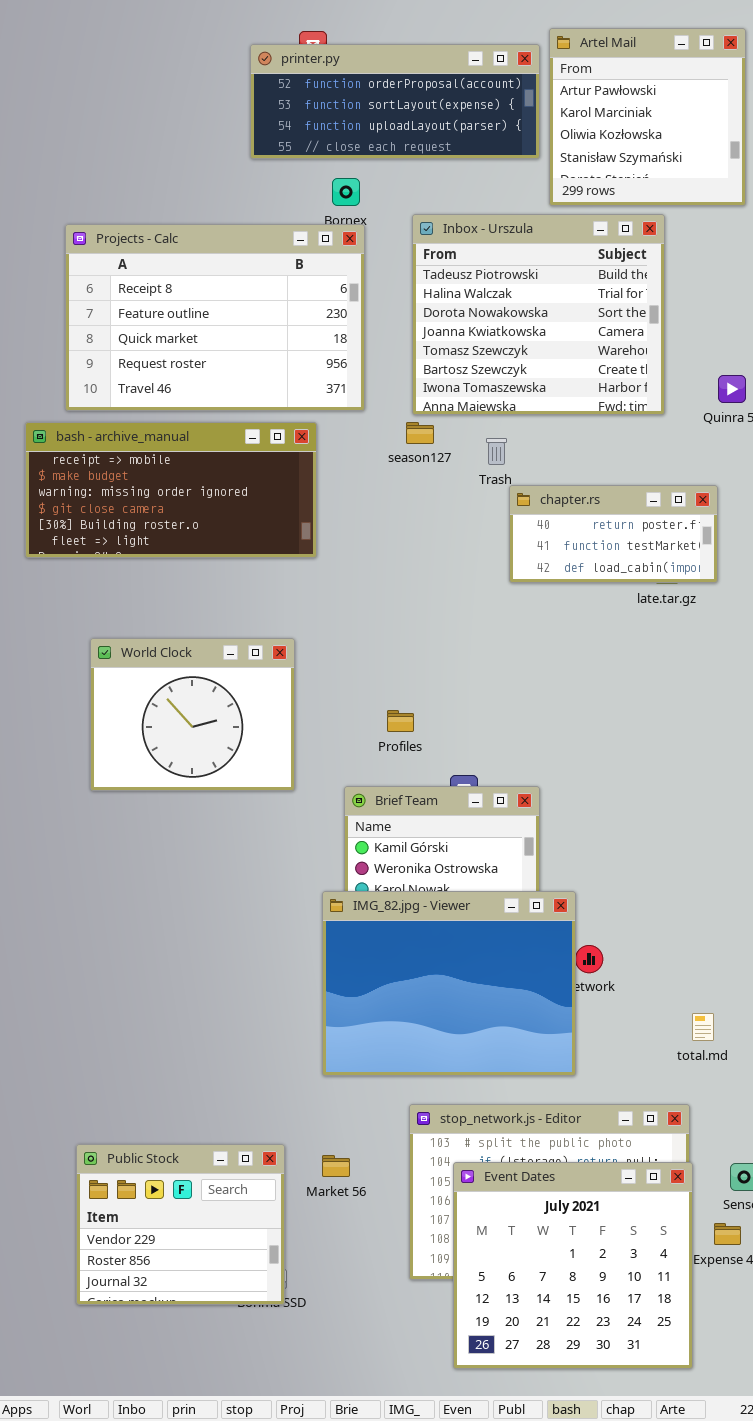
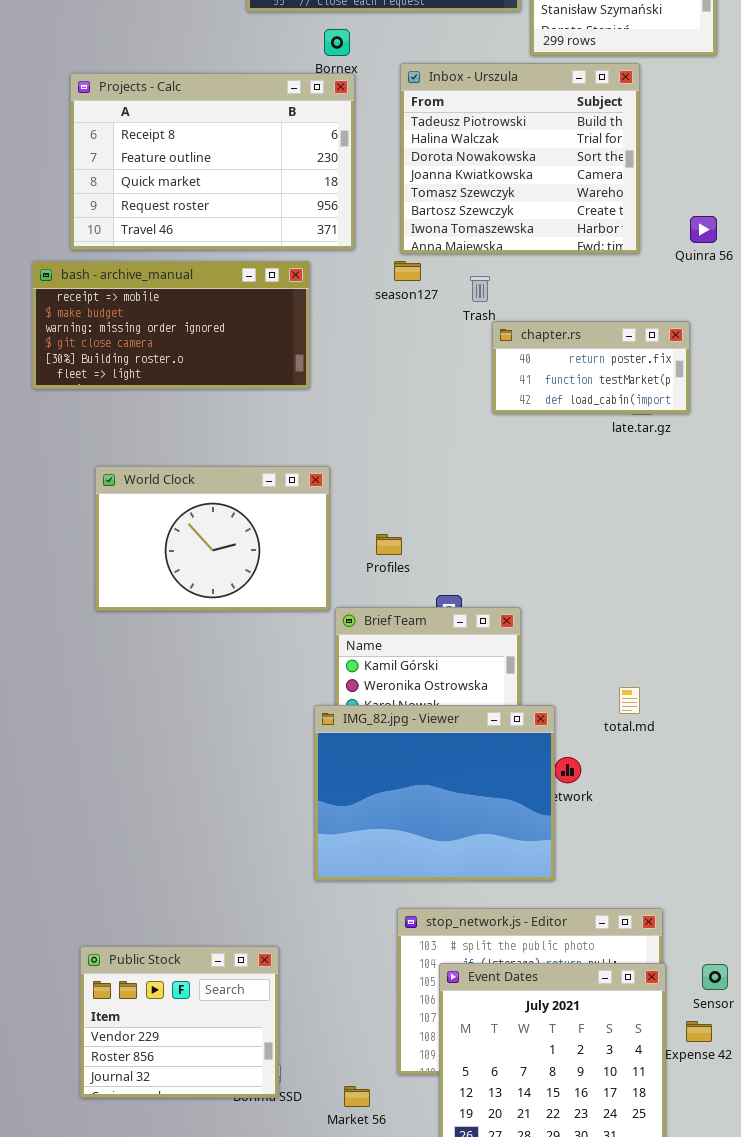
World Clock: [90,638,295,791] -> [95,466,330,611], resized
total.md: [692,1013,714,1041] -> [619,687,640,714], moved
Market 56: [322,1155,350,1177] -> [344,1086,370,1107], moved

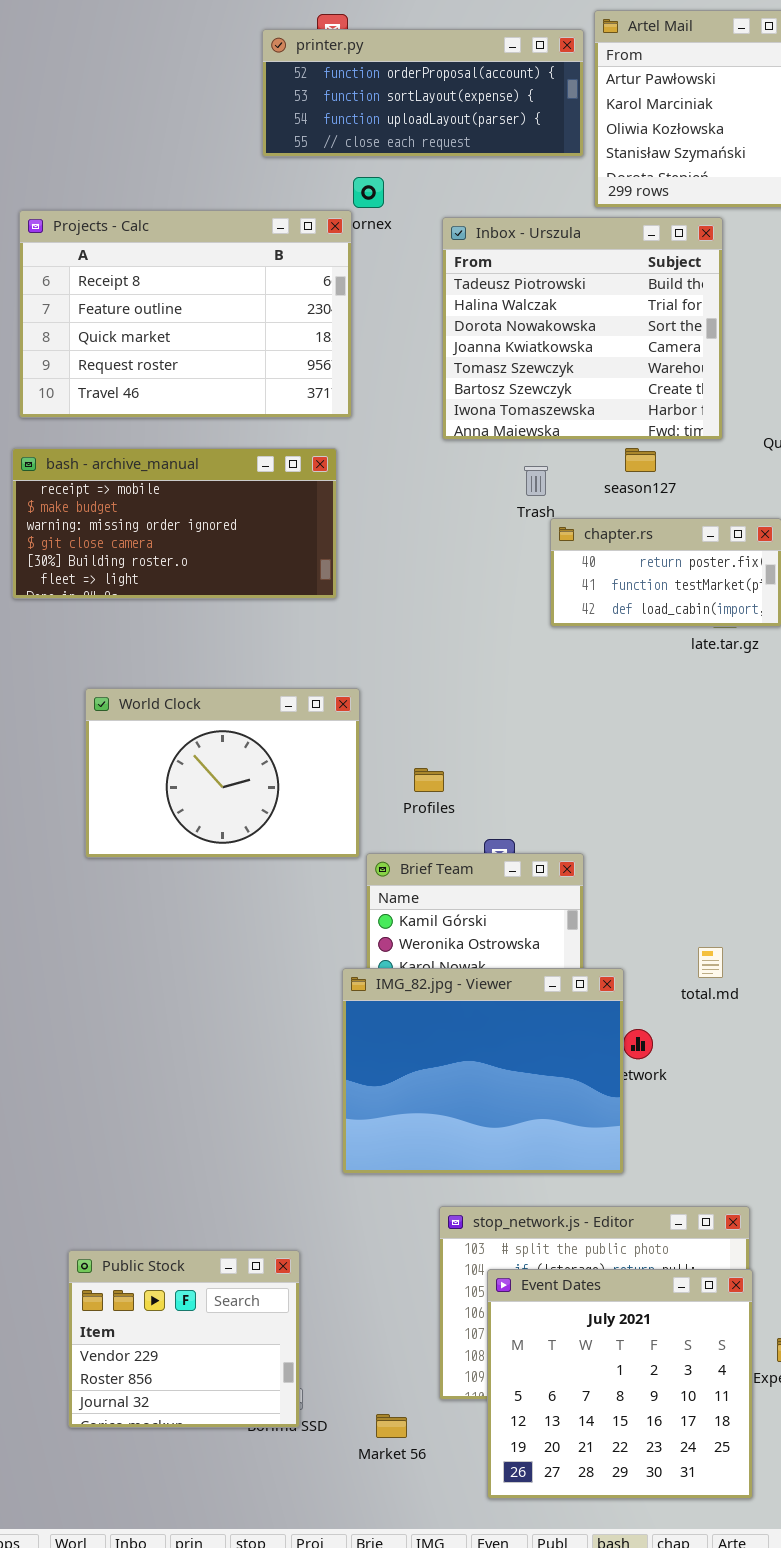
Projects - Calc: [70,73,355,250] -> [19,210,352,418], moved
season127: [394,261,421,281] -> [625,448,656,472], moved

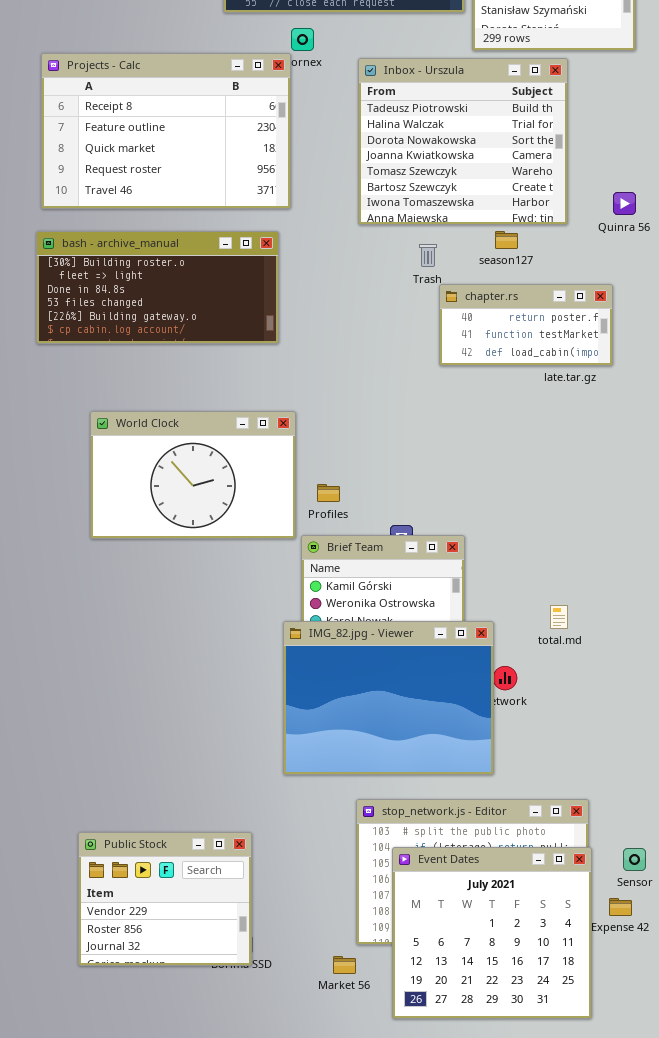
bash - archive_manual: [12,448,337,599] -> [36,231,279,344], scrolled down 4 rows
Profiles: [414,768,444,792] -> [317,484,340,502], moved
Market 56: [376,1414,407,1438] -> [333,956,356,974], moved

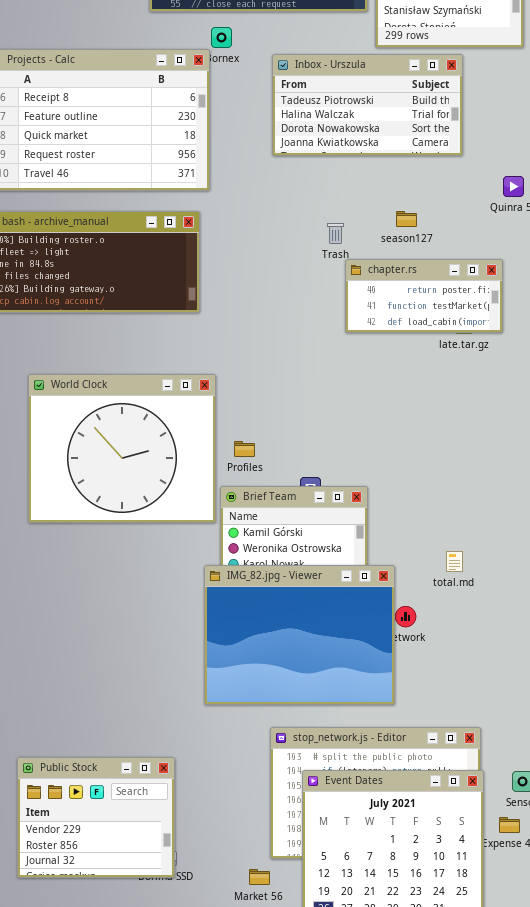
Inbox - Urszula: [358,58,568,225] -> [272,54,463,156], resized
World Clock: [90,411,296,539] -> [28,374,216,523], resized

